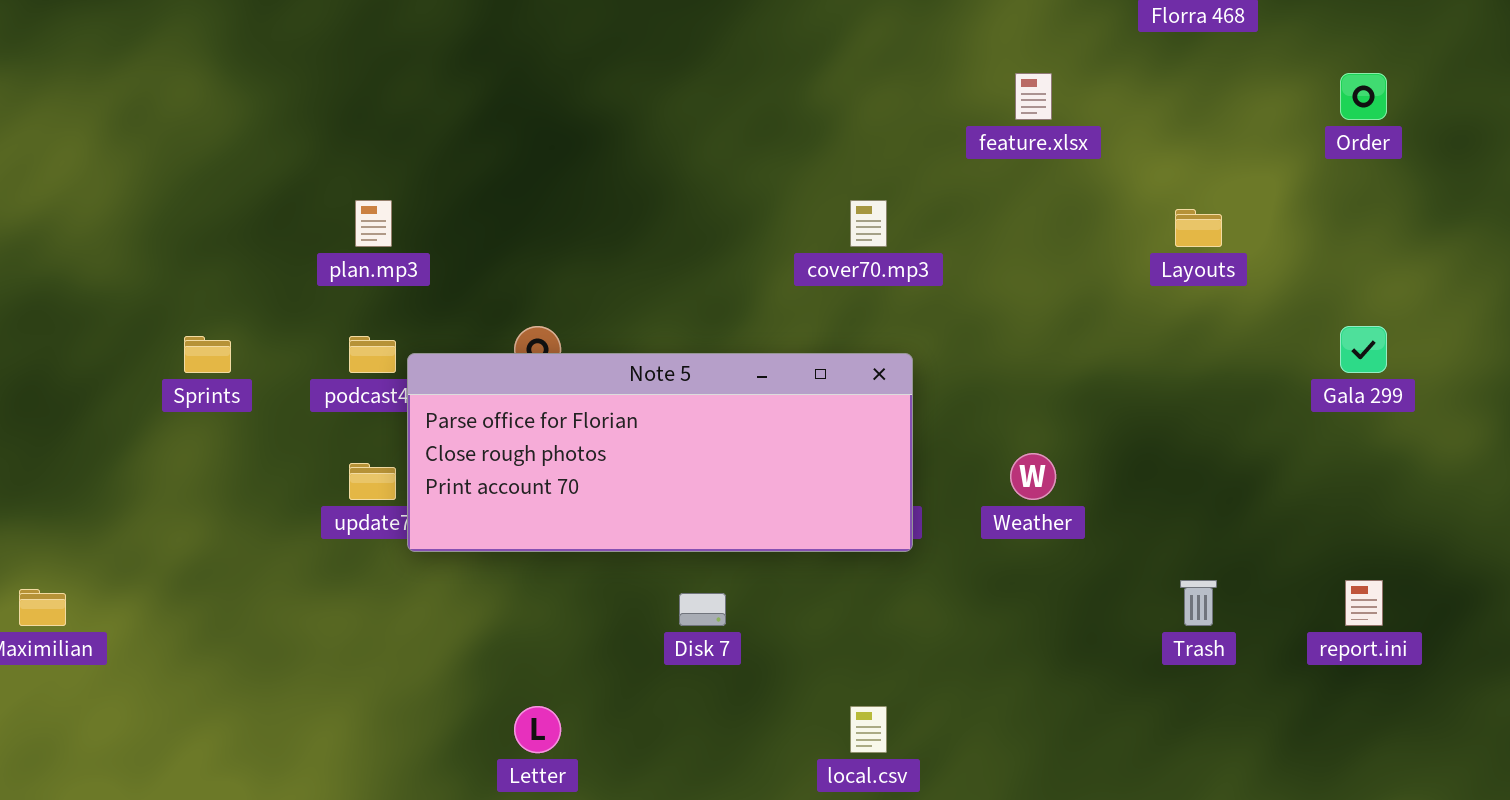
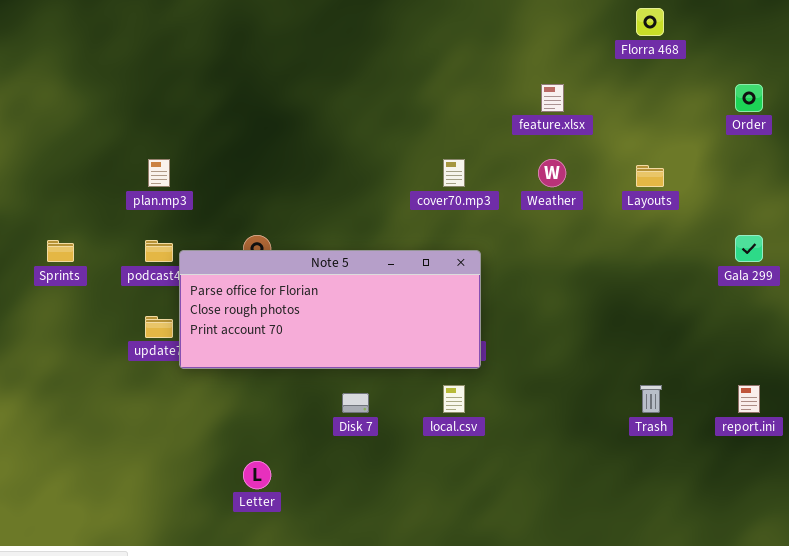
Weather: [1010,453,1056,500] -> [538,159,566,187], moved
local.csv: [850,706,887,753] -> [443,385,465,413], moved

